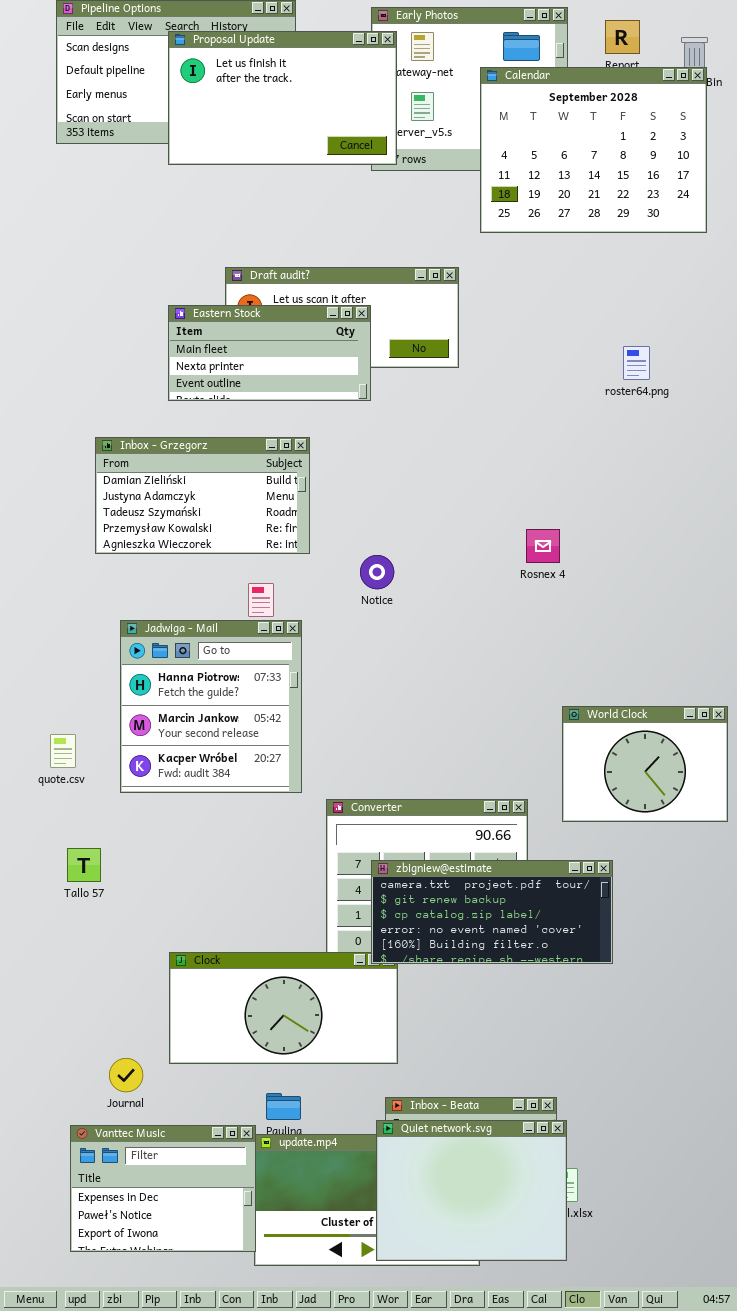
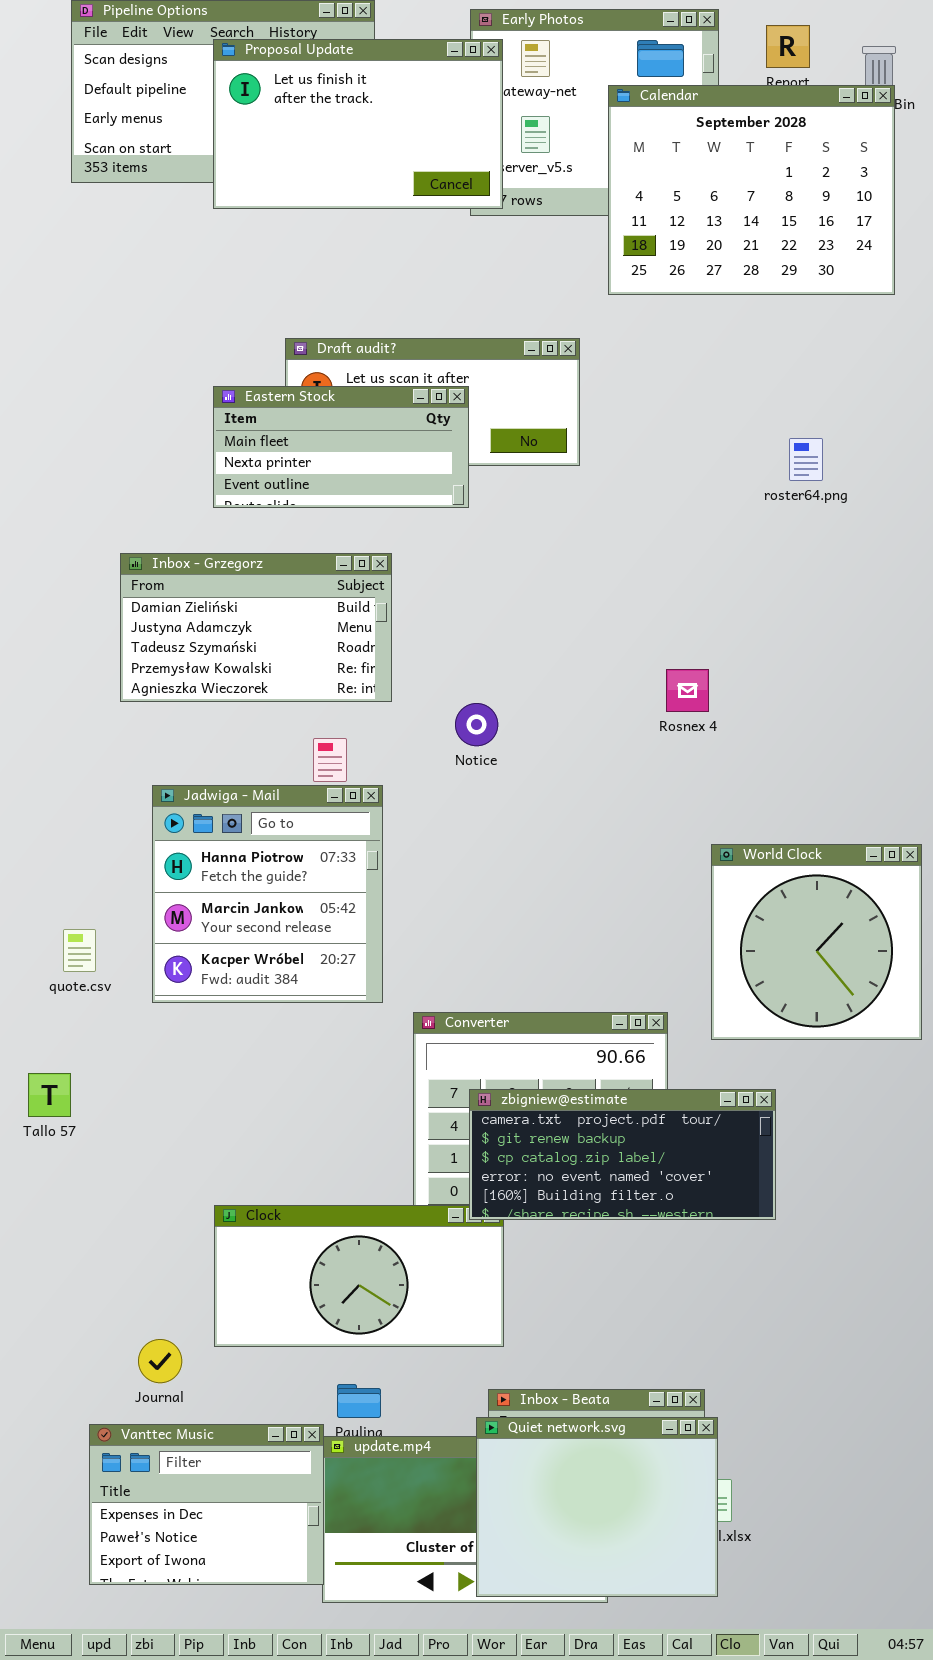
World Clock: [562,706,728,822] -> [711,844,922,1040], resized
Tallo 57: [67,848,101,882] -> [28,1073,71,1117], moved

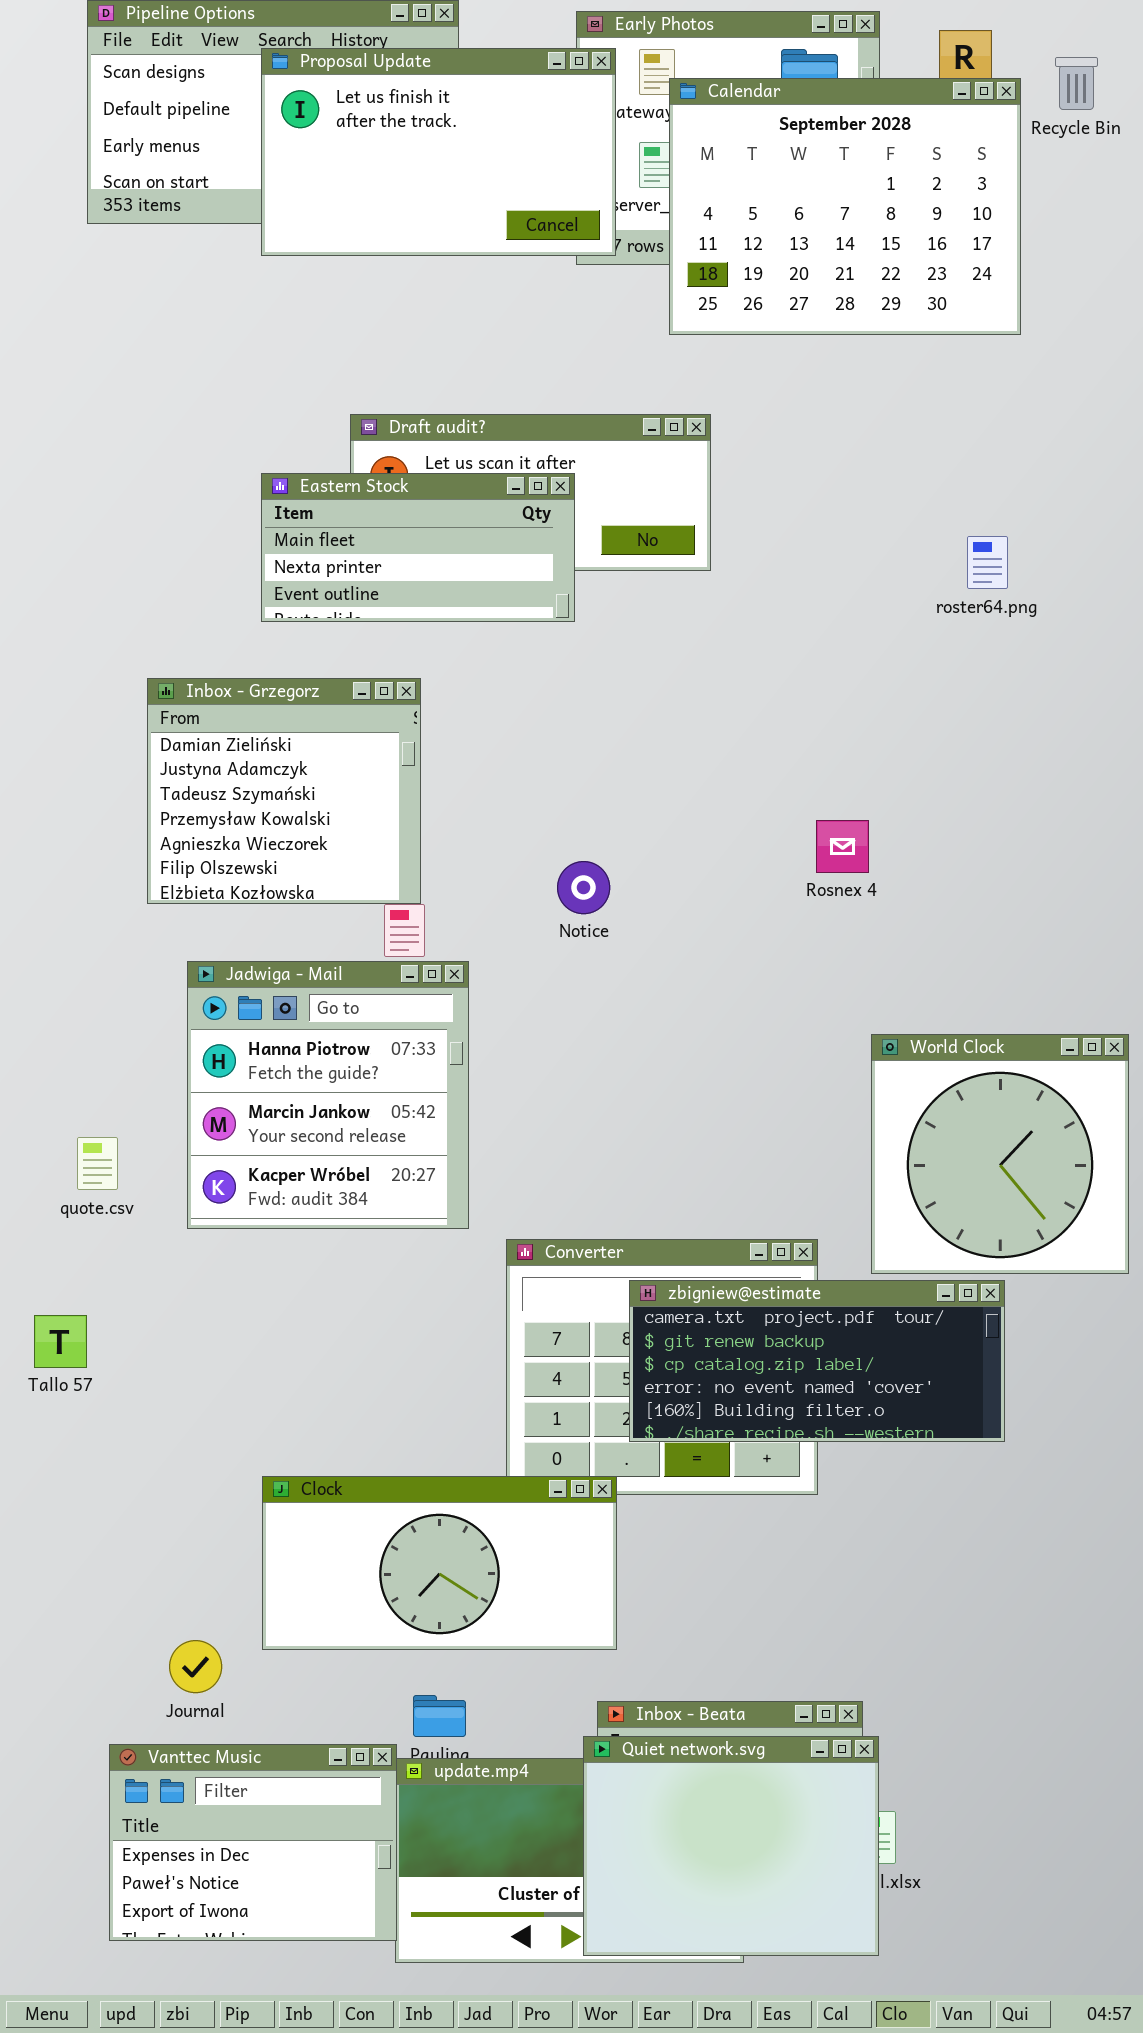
Calendar: [608,85,895,295] -> [669,78,1021,335], moved
Inbox - Grzegorz: [120,553,392,702] -> [147,678,421,904], resized
zbigniew@estimate: [469,1089,776,1220] -> [629,1280,1005,1442], moved

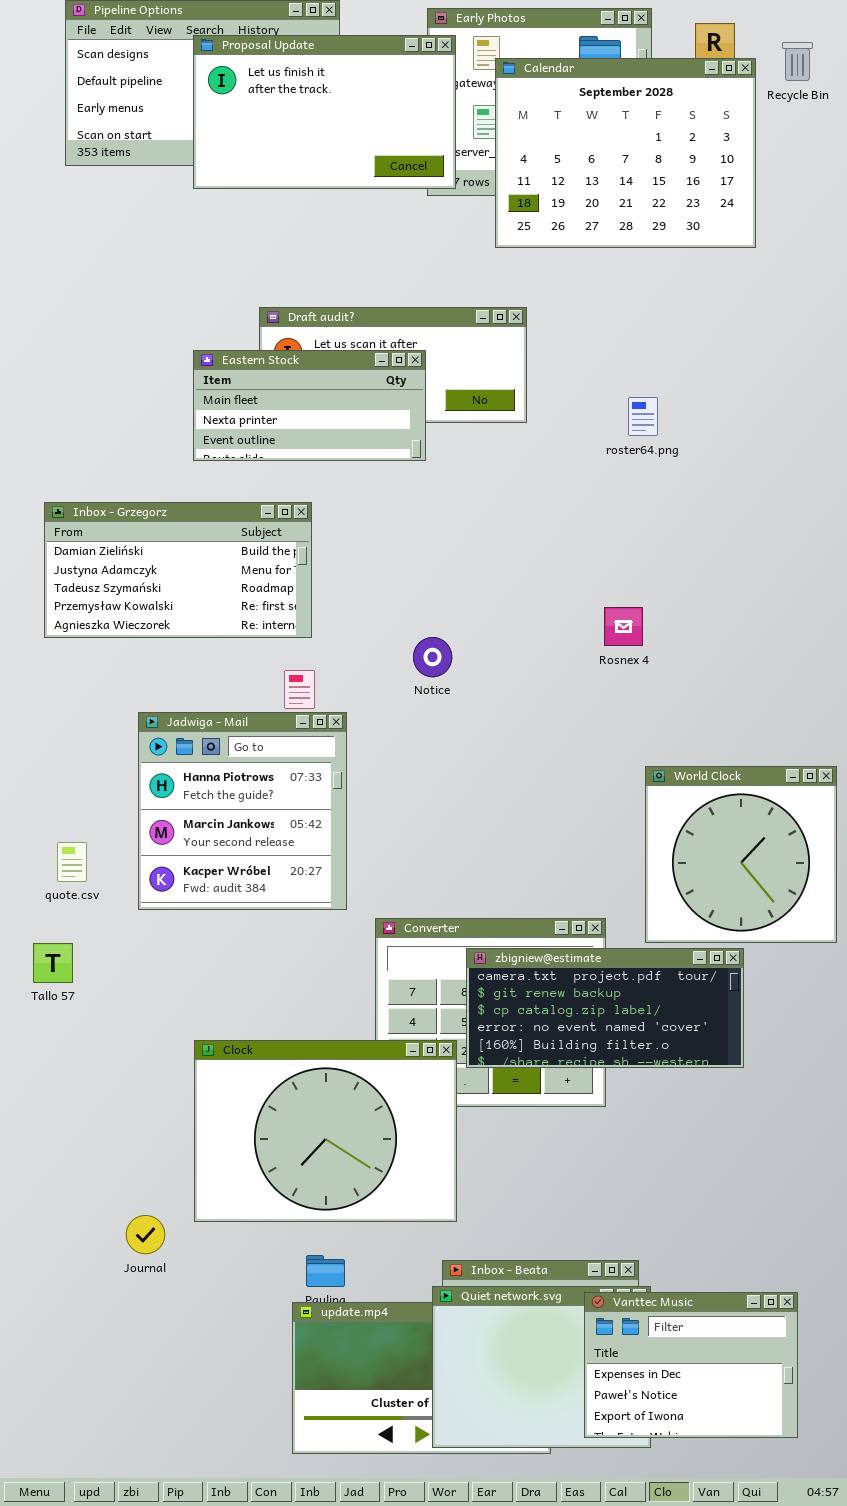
roster64.png: [967,536,1008,589] -> [628,397,658,436], moved
Inbox - Grzegorz: [147,678,421,904] -> [44,502,312,638], resized
Tallo 57: [34,1315,87,1368] -> [33,943,73,983], moved
Clock: [262,1476,617,1650] -> [194,1040,457,1222], resized
Vanttec Music: [109,1744,397,1941] -> [584,1292,798,1438], moved

